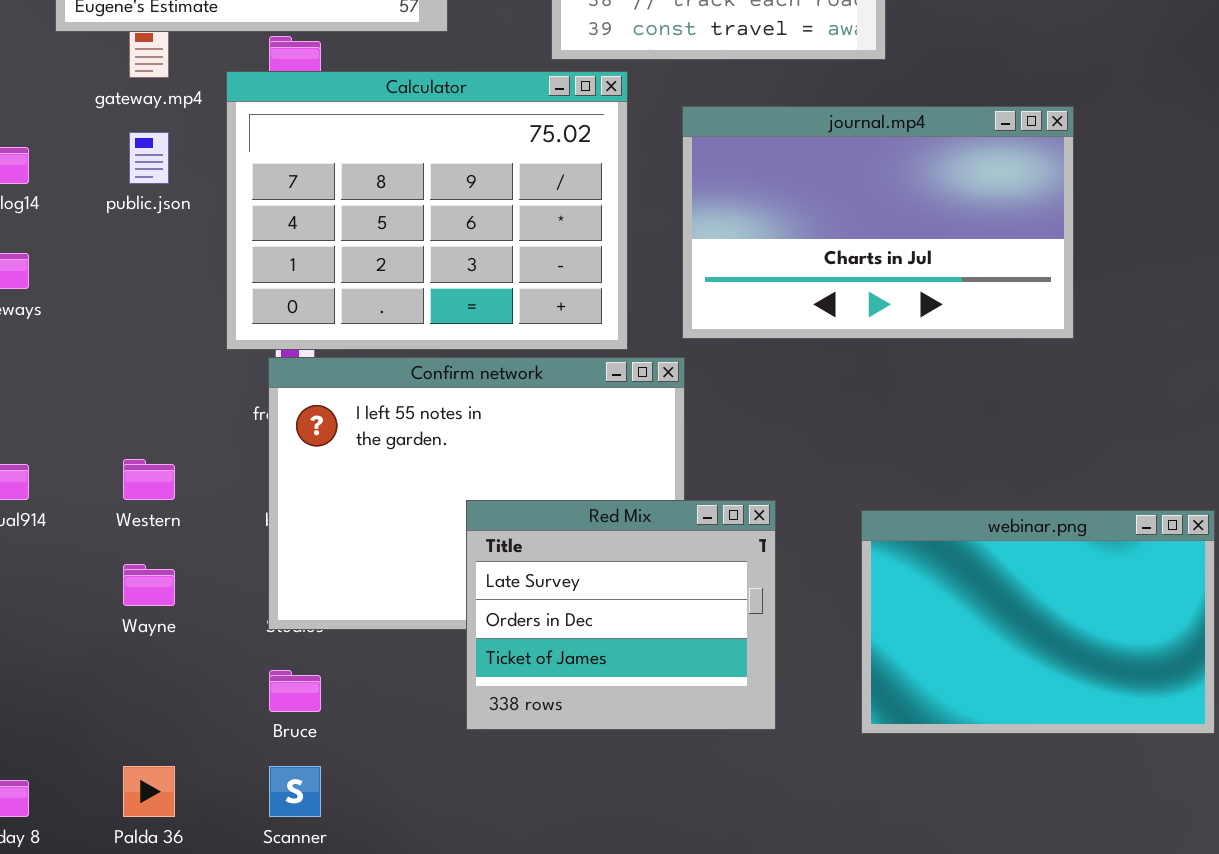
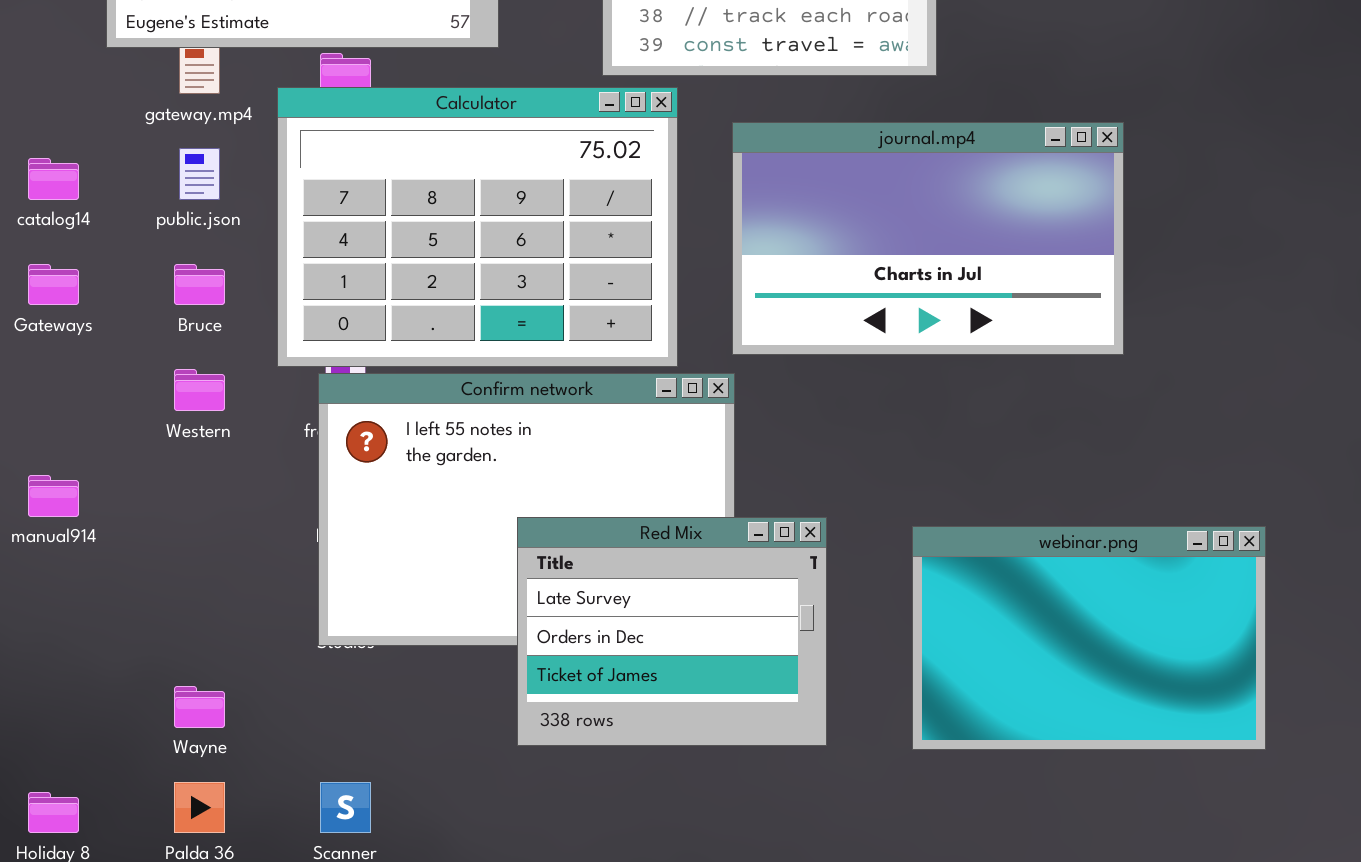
Western: [123,459,175,500] -> [174,369,225,411], moved
Wayne: [123,564,175,606] -> [174,686,225,728], moved
Bruce: [269,670,321,712] -> [174,264,225,305], moved

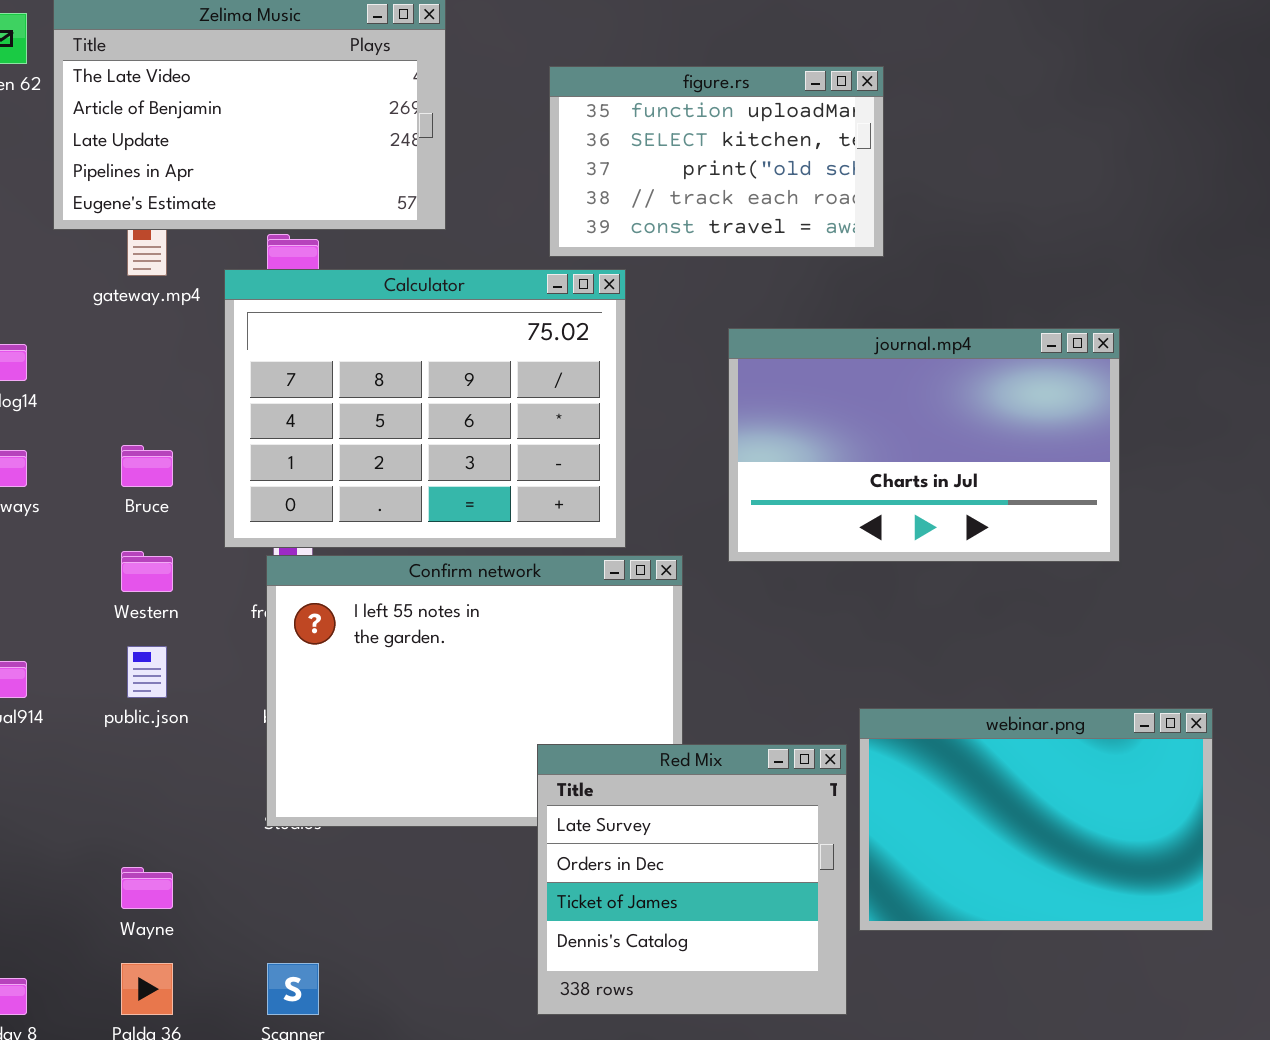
journal.mp4: [732,122,1124,355] -> [728,328,1120,562], moved
public.json: [179,148,220,200] -> [127,646,167,698], moved
Red Mix: [517,517,827,746] -> [537,744,847,1015], moved, resized

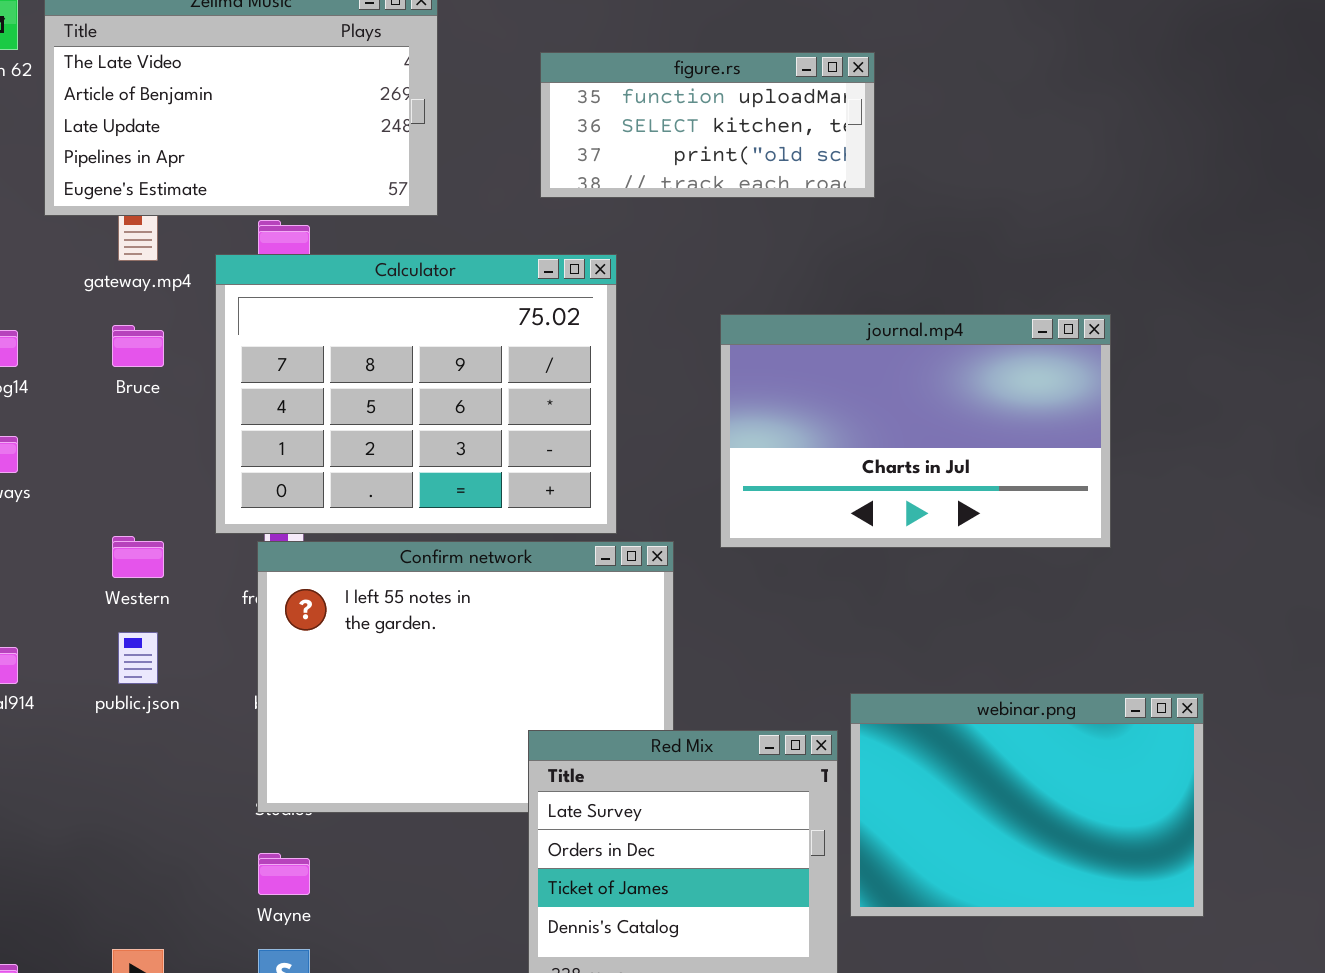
figure.rs: [549,66,884,257] -> [540,52,875,198], resized
Bruce: [121,445,173,487] -> [112,325,164,367], moved
Wayne: [121,867,173,909] -> [258,853,310,895], moved

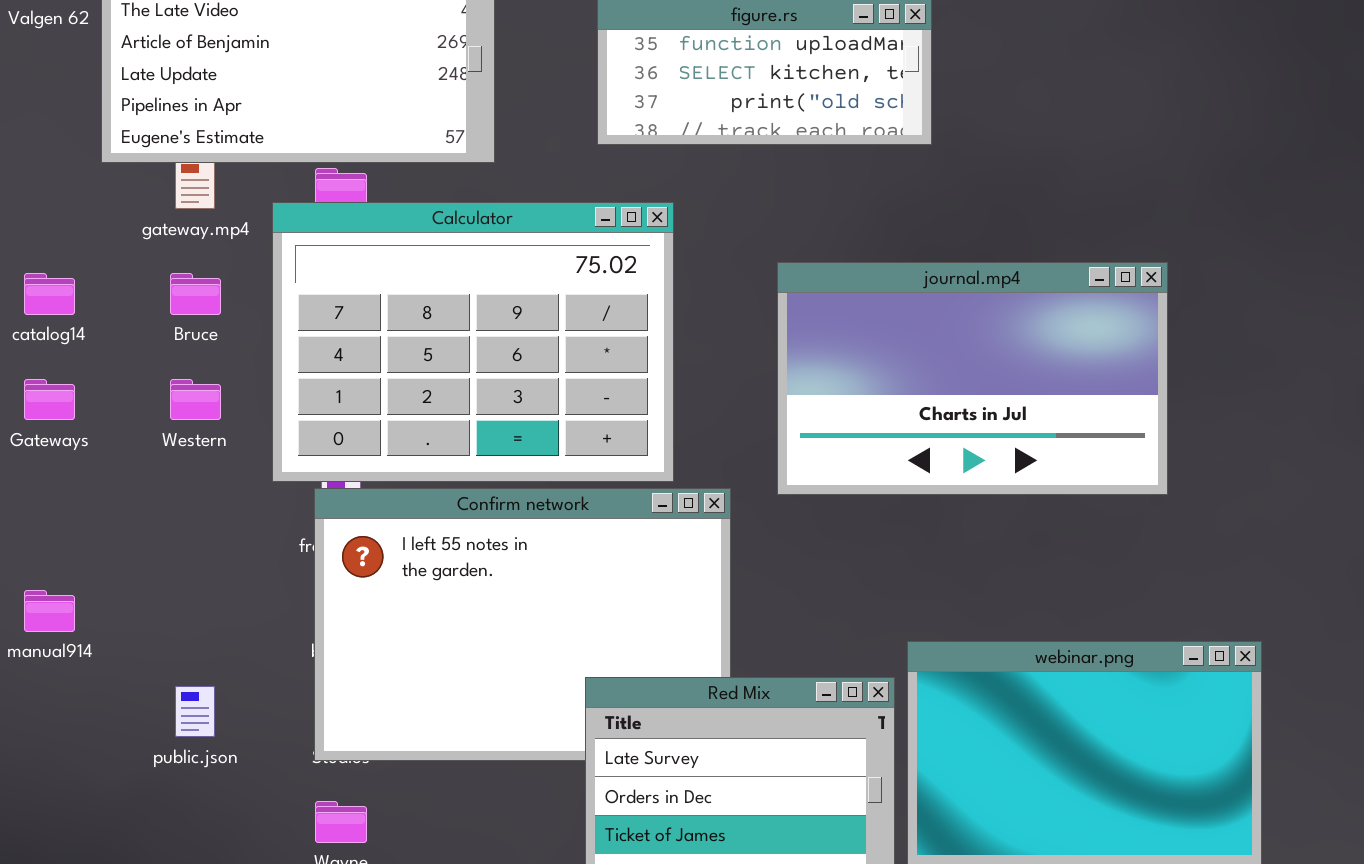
Western: [112,536,164,578] -> [170,379,221,420], moved
public.json: [118,632,158,684] -> [175,686,215,737], moved

